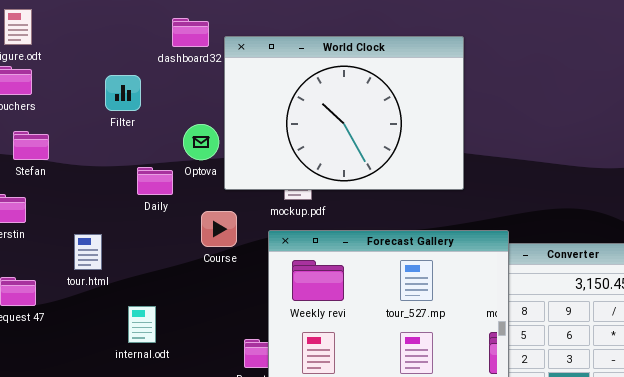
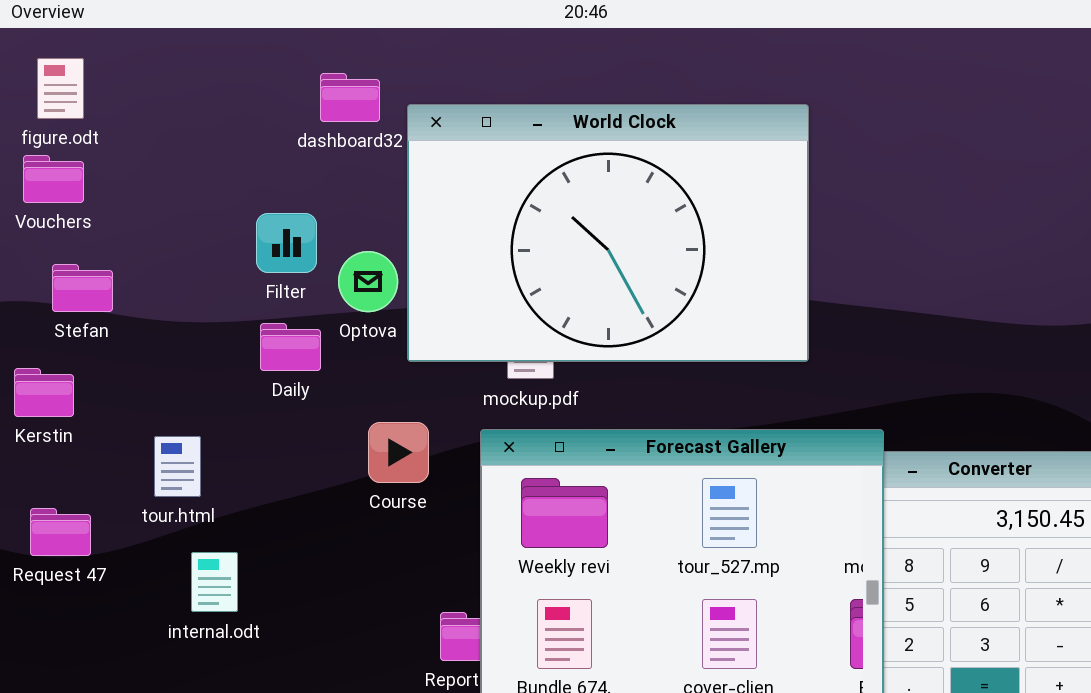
Filter: [105,75,141,111] -> [256,213,317,273], moved
Course: [201,211,237,247] -> [368,422,429,483], moved
internal.odt: [128,306,156,343] -> [191,552,238,612], moved

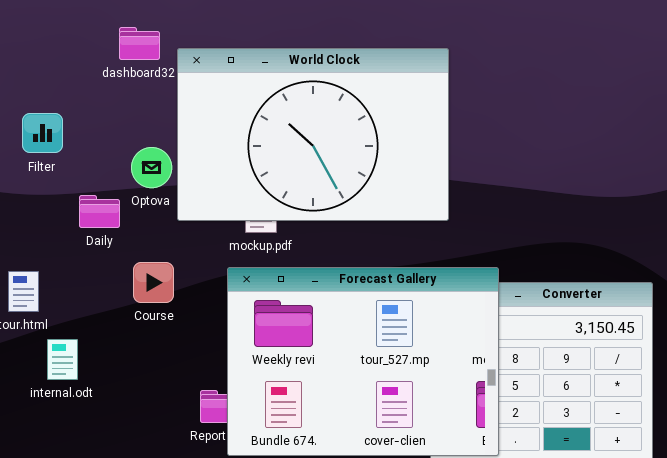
Filter: [256,213,317,273] -> [22,113,63,153], moved
Course: [368,422,429,483] -> [133,262,174,303], moved
internal.odt: [191,552,238,612] -> [47,339,78,380], moved

